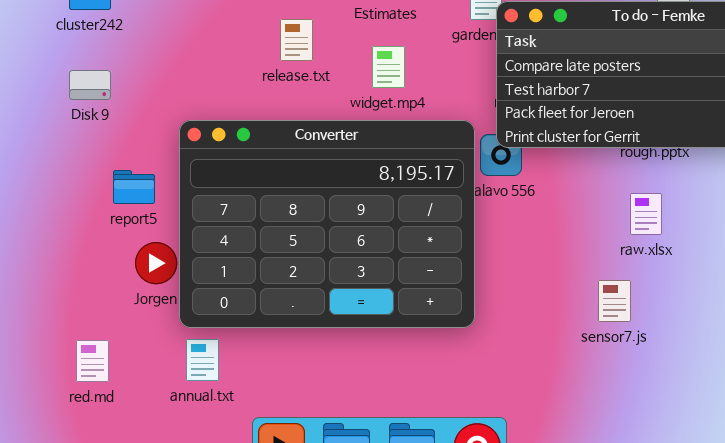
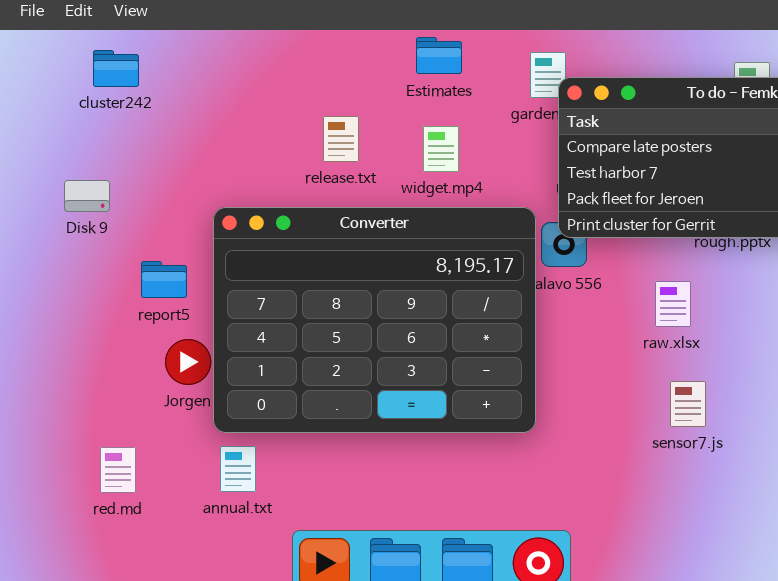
release.txt: [280,19,313,61] -> [323,116,359,162], moved
Disk 9: [69,70,111,100] -> [64,180,110,212], moved
raw.xlsx: [630,193,662,235] -> [655,281,691,327], moved

